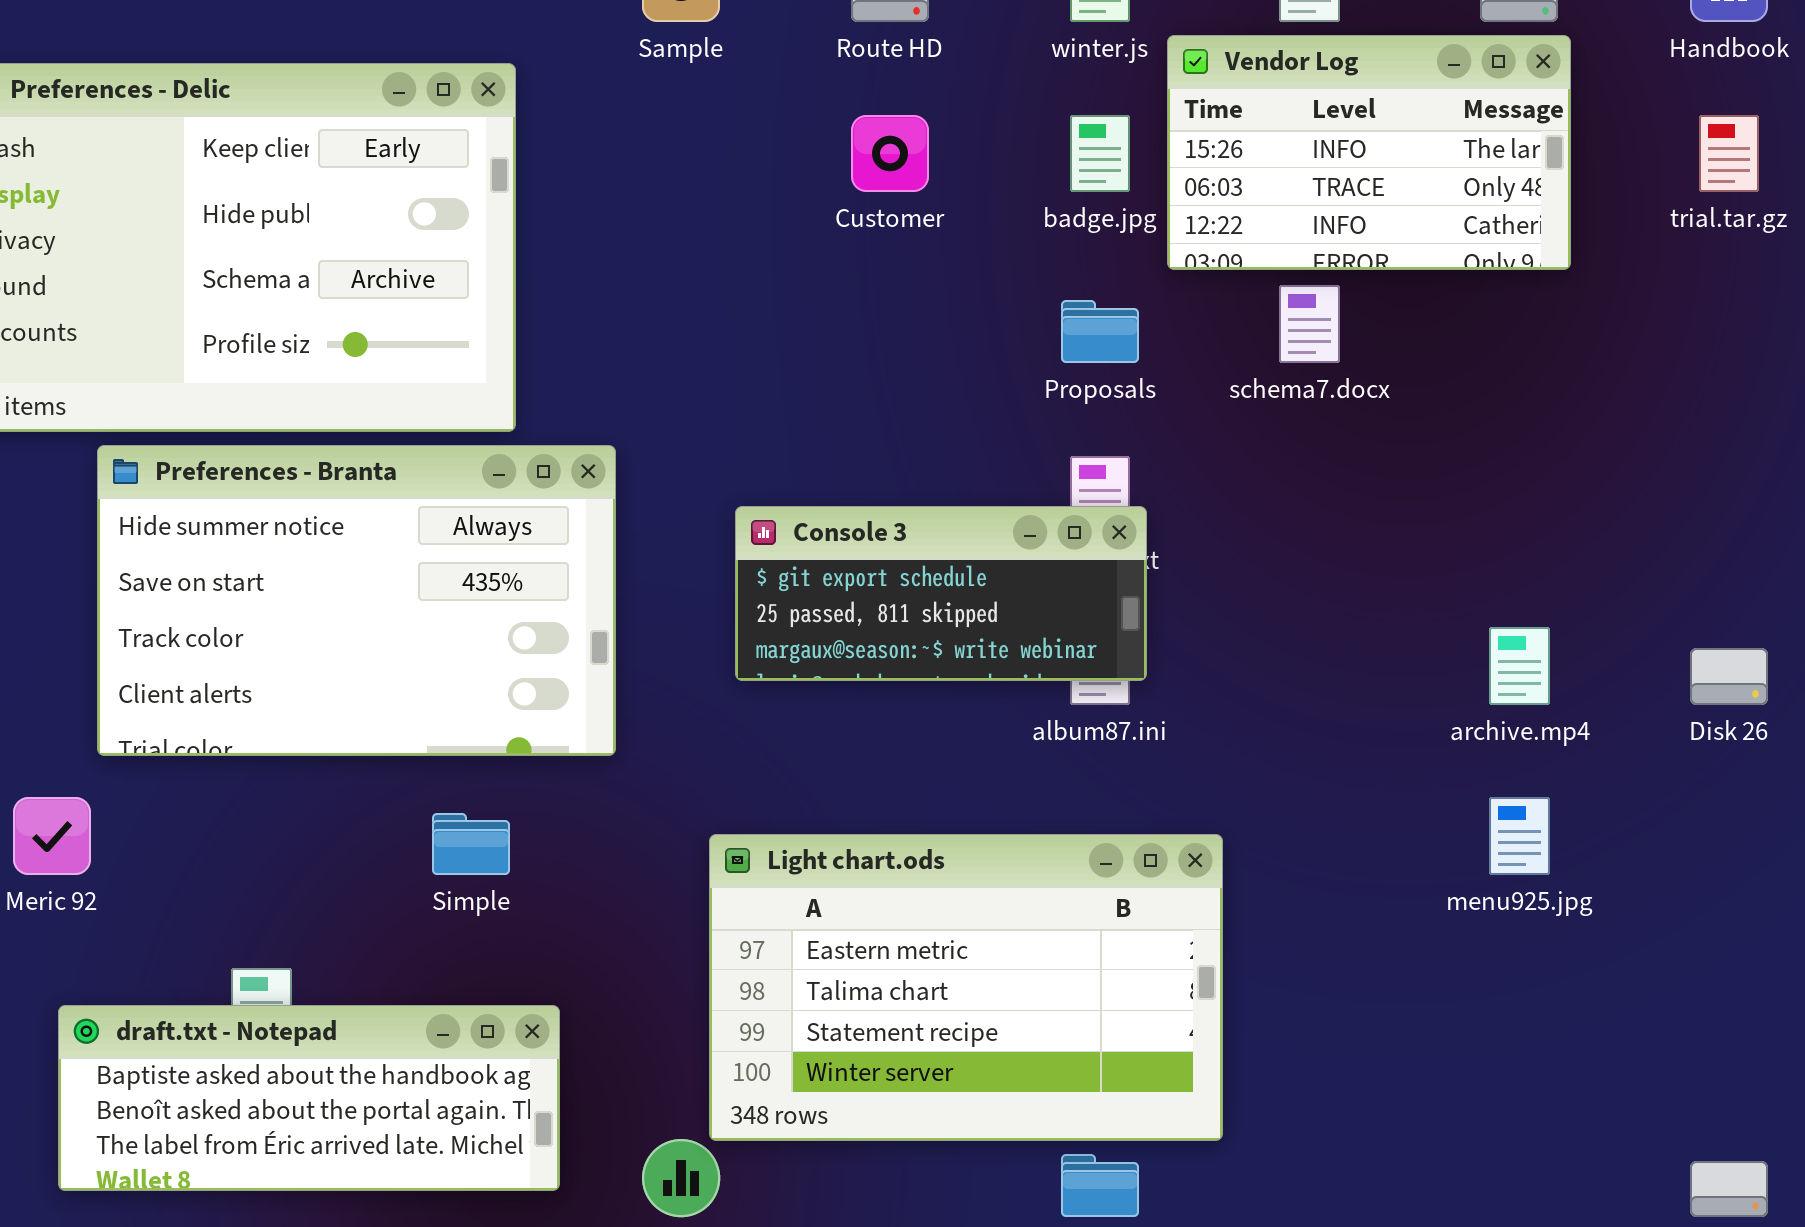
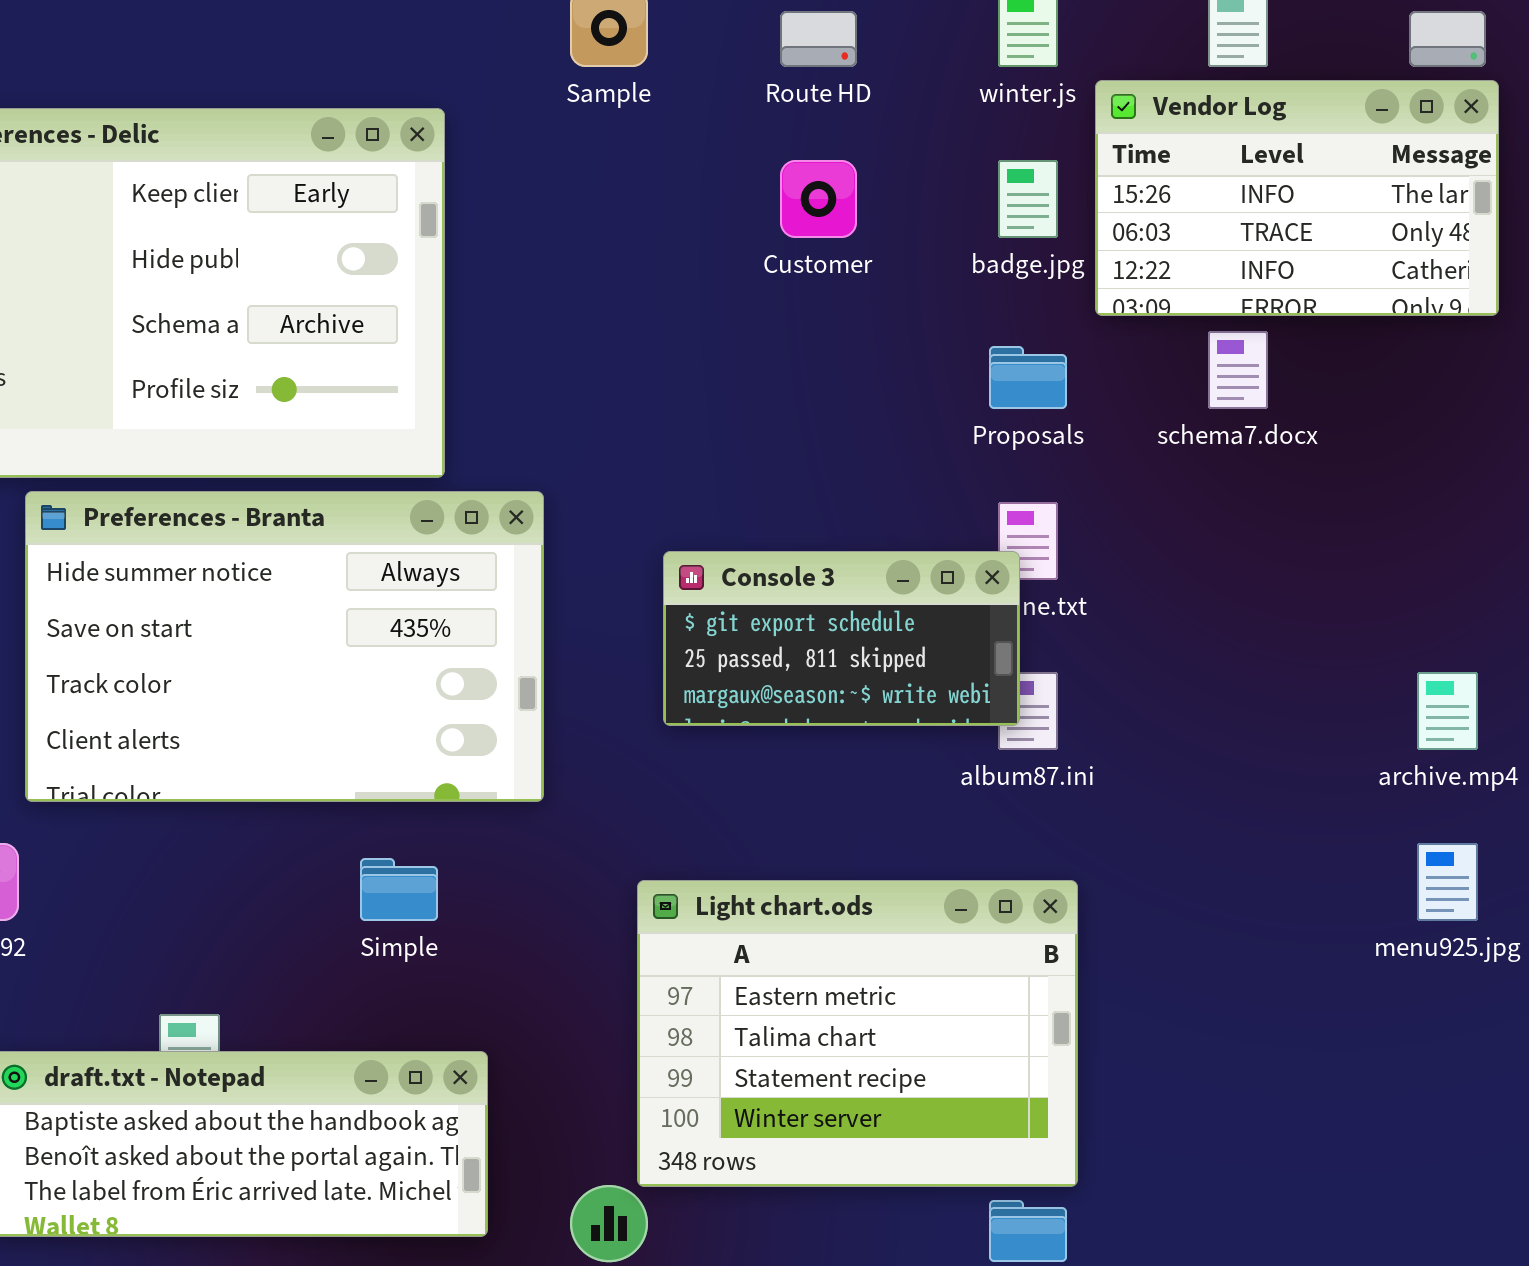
Console 3: [735,506,1147,681] -> [663,551,1020,726], resized
Light chart.ods: [709,834,1223,1141] -> [637,880,1078,1187], resized

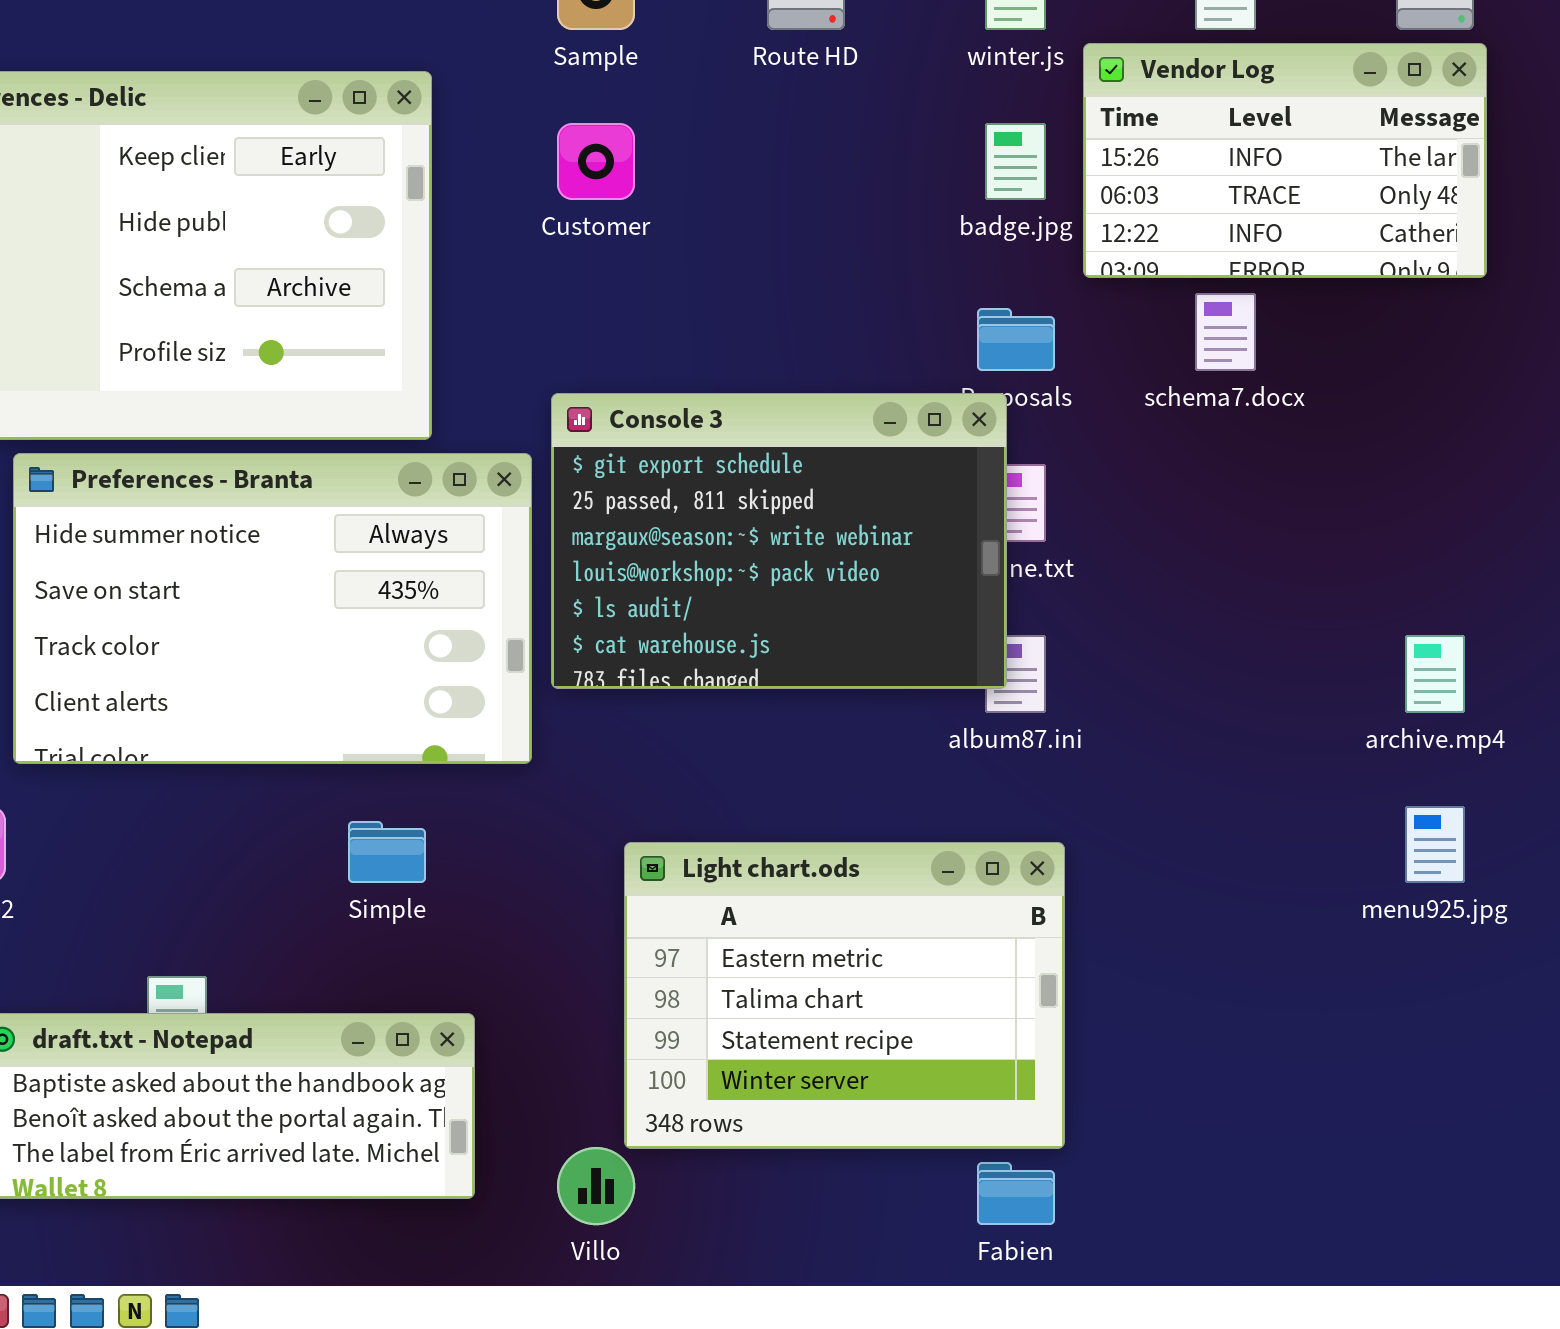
Customer: [780,160,857,238] -> [557,123,635,200], moved
Console 3: [663,551,1020,726] -> [551,393,1007,689], resized

